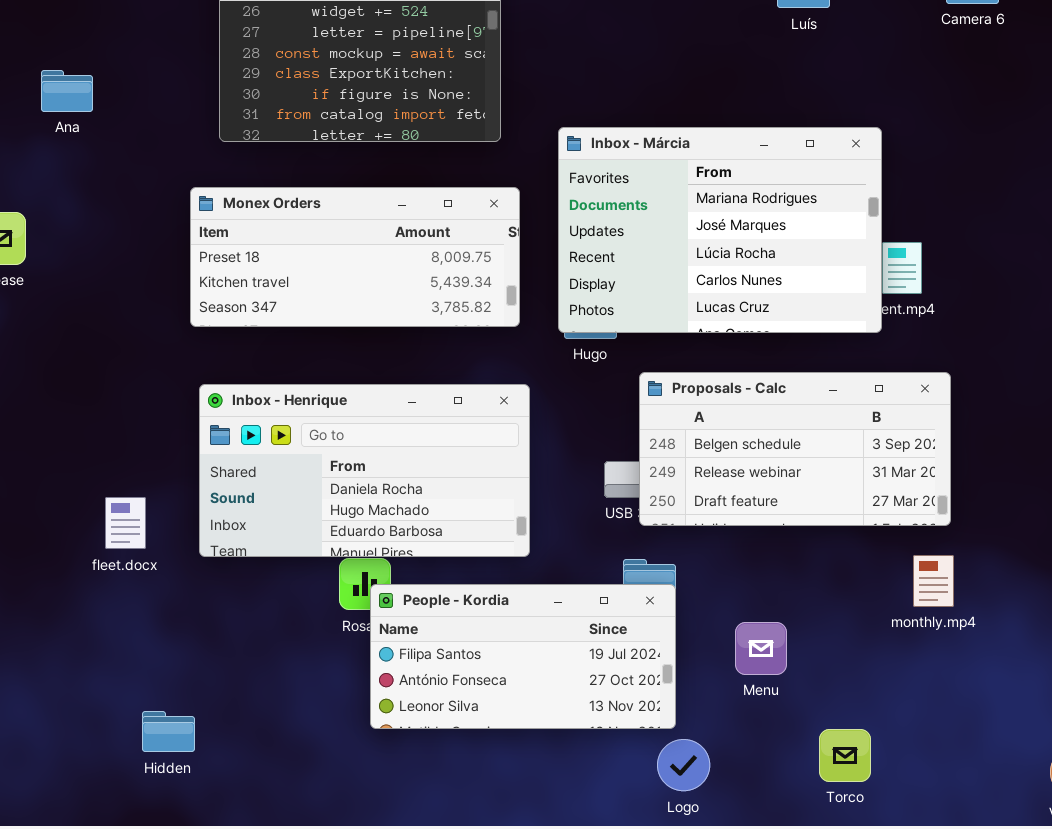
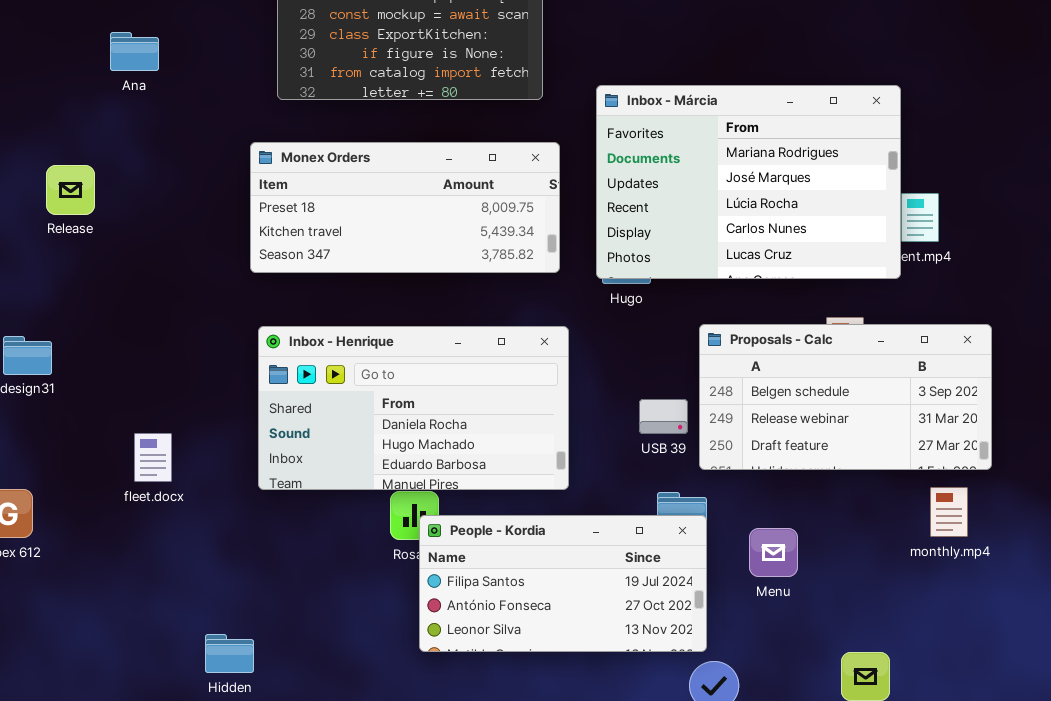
Proposals - Calc: [639,372,951,526] -> [699,324,992,470], moved
fleet.docx: [105,497,146,549] -> [134,433,172,482], moved
Menu: [735,622,787,675] -> [749,528,798,577], moved

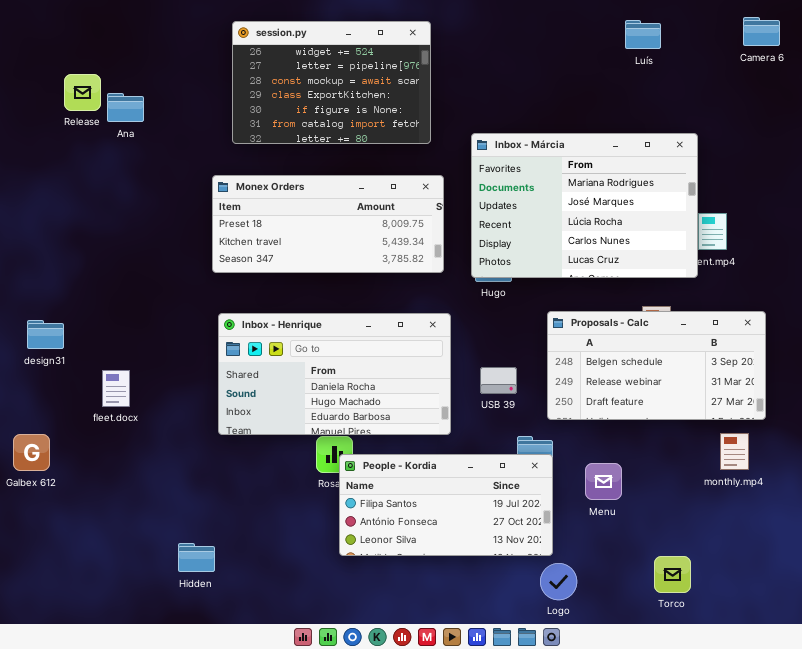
Release: [46,165,95,215] -> [64,74,101,111], moved
USB 39: [639,399,688,434] -> [480,367,517,394], moved
fleet.docx: [134,433,172,482] -> [102,370,130,407], moved

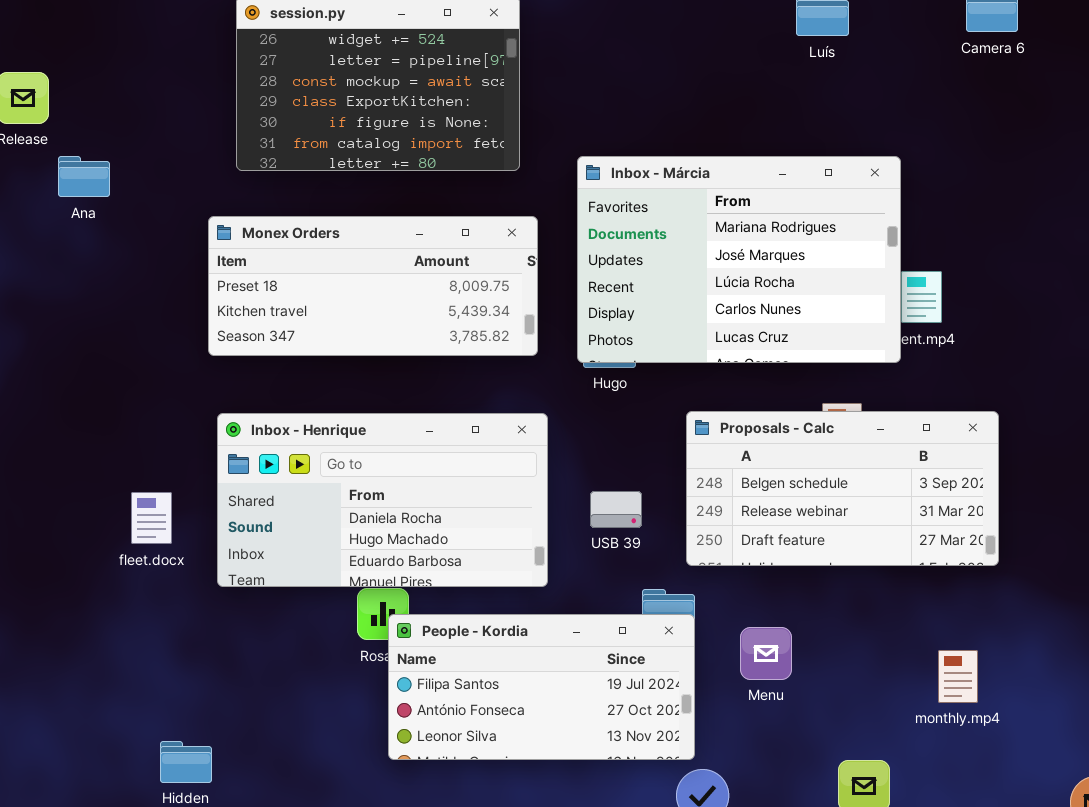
Ana: [107,93,144,122] -> [58,156,110,197], moved
fleet.docx: [102,370,130,407] -> [131,492,172,544], moved
monthly.mp4: [720,433,749,470] -> [938,650,978,703], moved

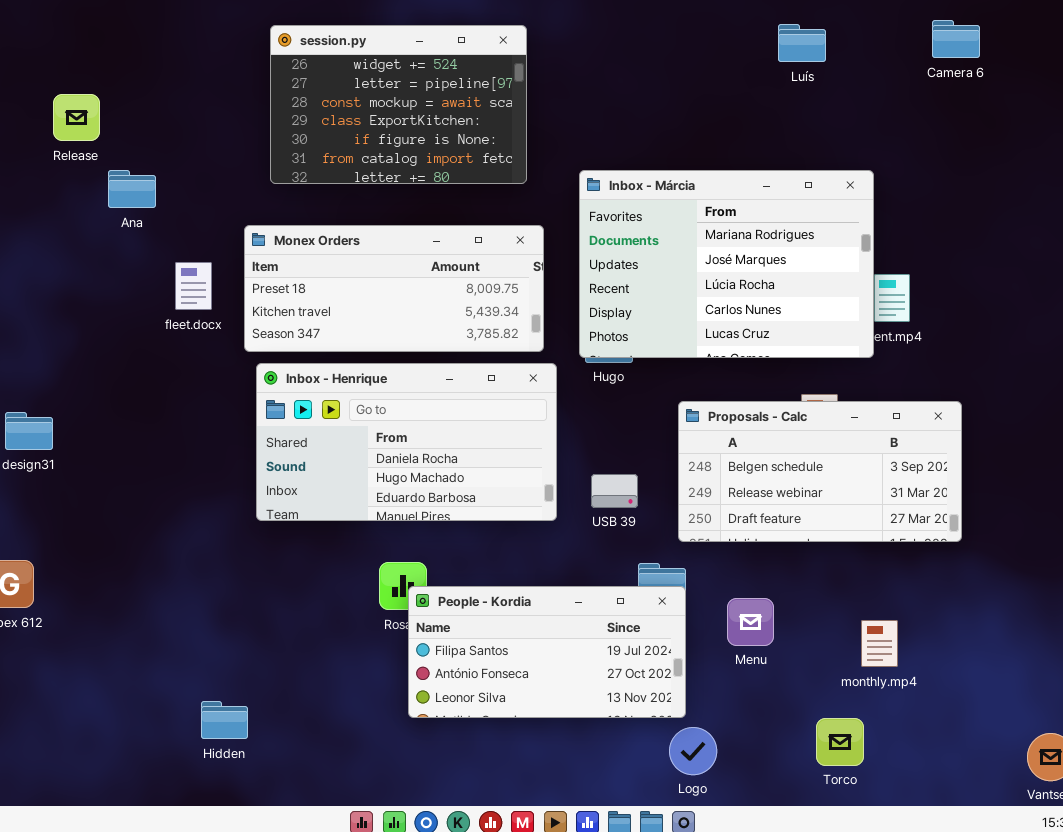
Inbox - Henrique: [217,413,548,587] -> [256,363,557,521], moved
fleet.docx: [131,492,172,544] -> [175,262,212,310], moved
monthly.mp4: [938,650,978,703] -> [861,620,898,667], moved

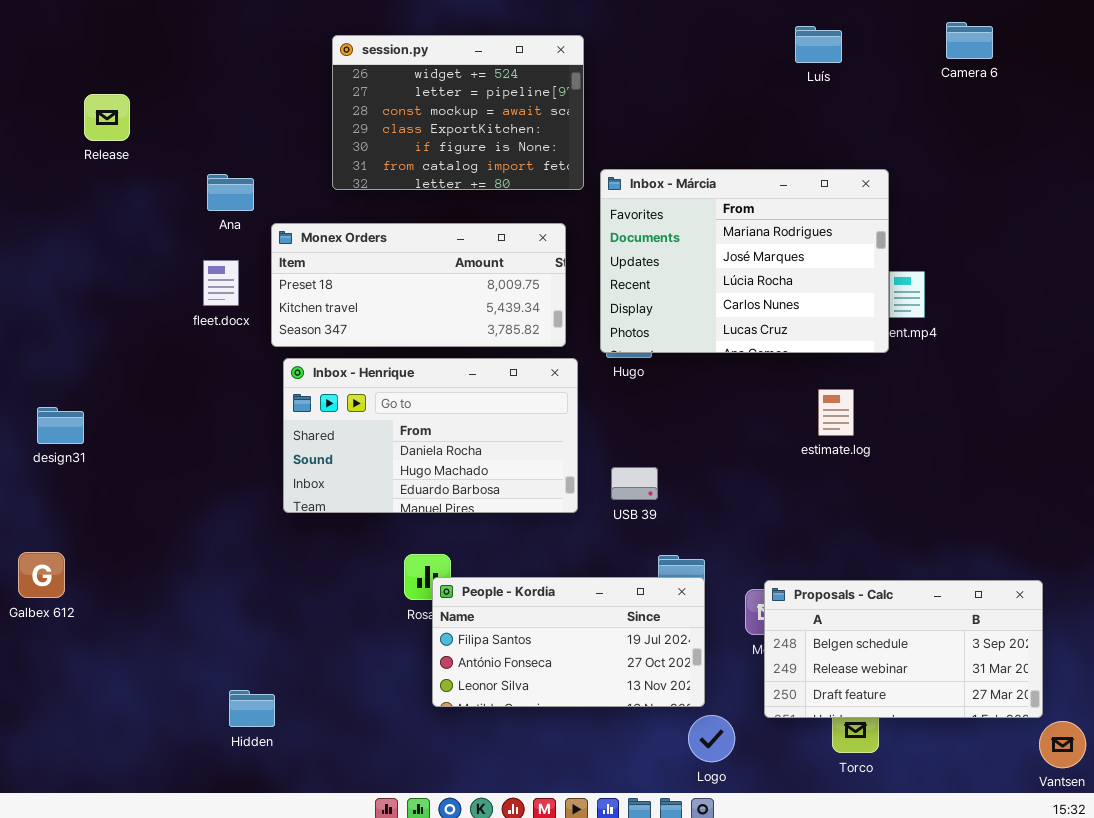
session.py: [270,25,527,184] -> [332,35,584,190], moved
Ana: [108,170,156,208] -> [207,174,254,211], moved
Proposals - Calc: [678,401,962,542] -> [764,580,1043,718], moved

